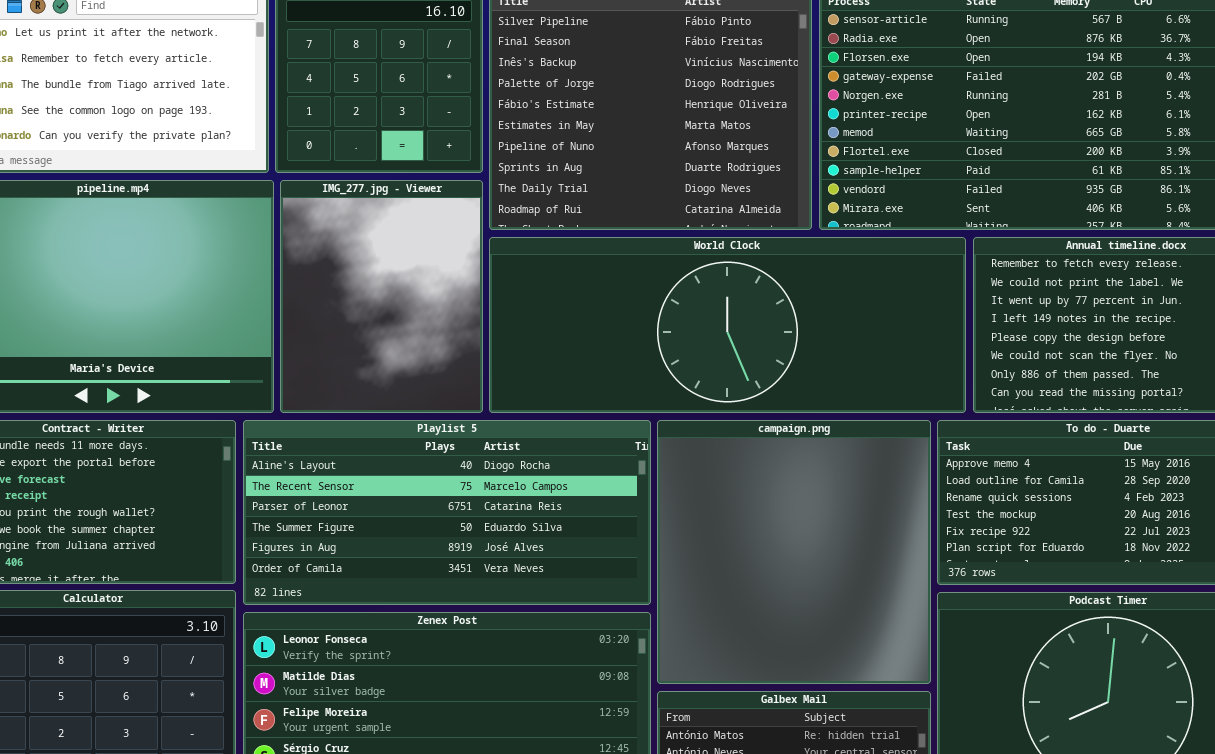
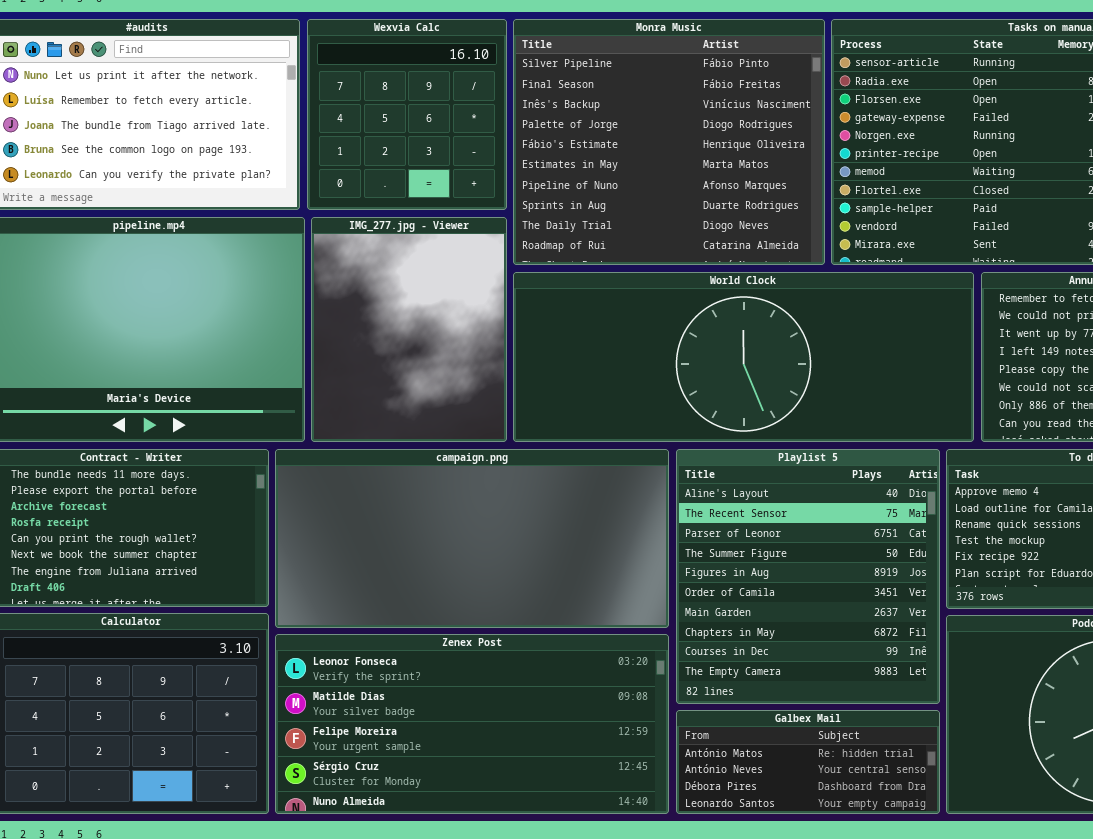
Playlist 5: [243,420,651,605] -> [676,449,940,704], moved, resized
campaign.png: [657,420,931,684] -> [275,449,669,628], moved, resized

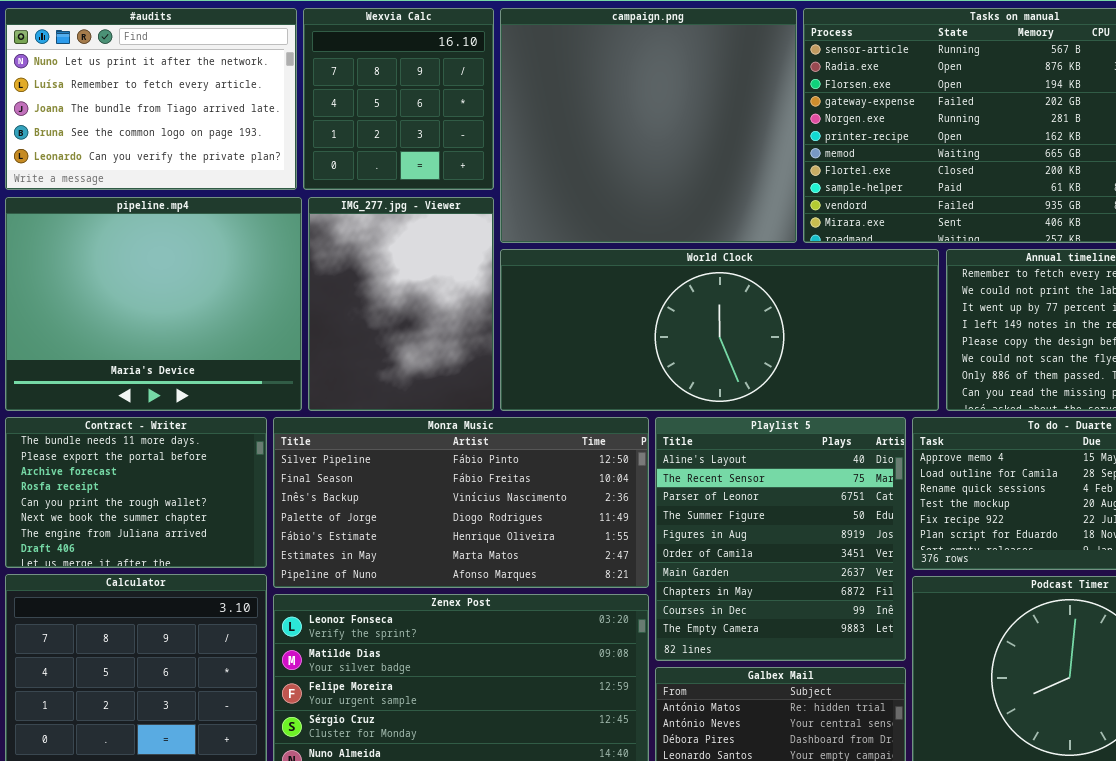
Monra Music: [513,19,825,265] -> [273,417,649,588], moved, resized
campaign.png: [275,449,669,628] -> [500,8,797,243], moved, resized

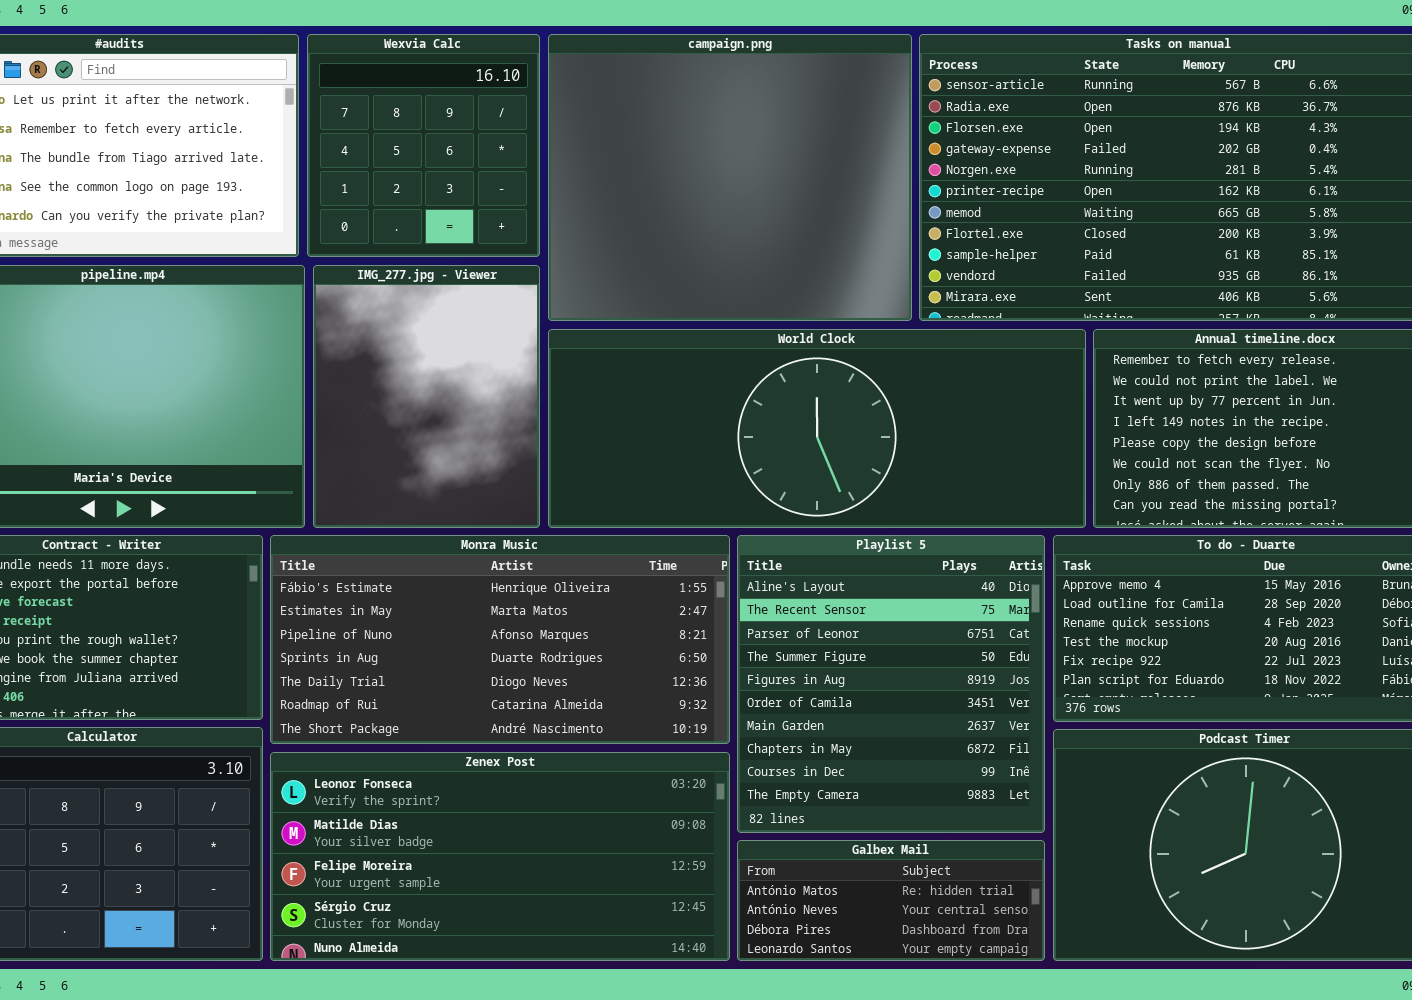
Monra Music: [273,417,649,588] -> [270,535,730,744], scrolled down 4 rows

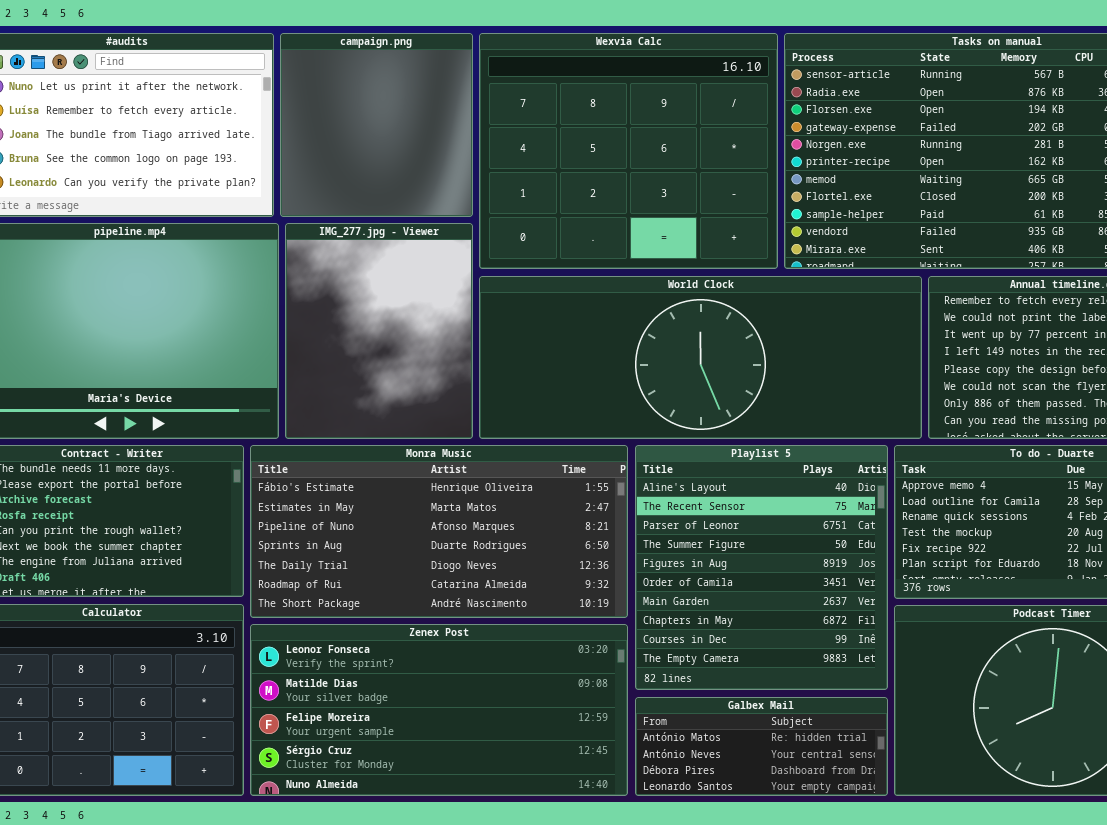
Wexvia Calc: [307,34,540,257] -> [479,33,778,269], moved, resized
campaign.png: [548,34,912,321] -> [280,33,473,217], moved, resized

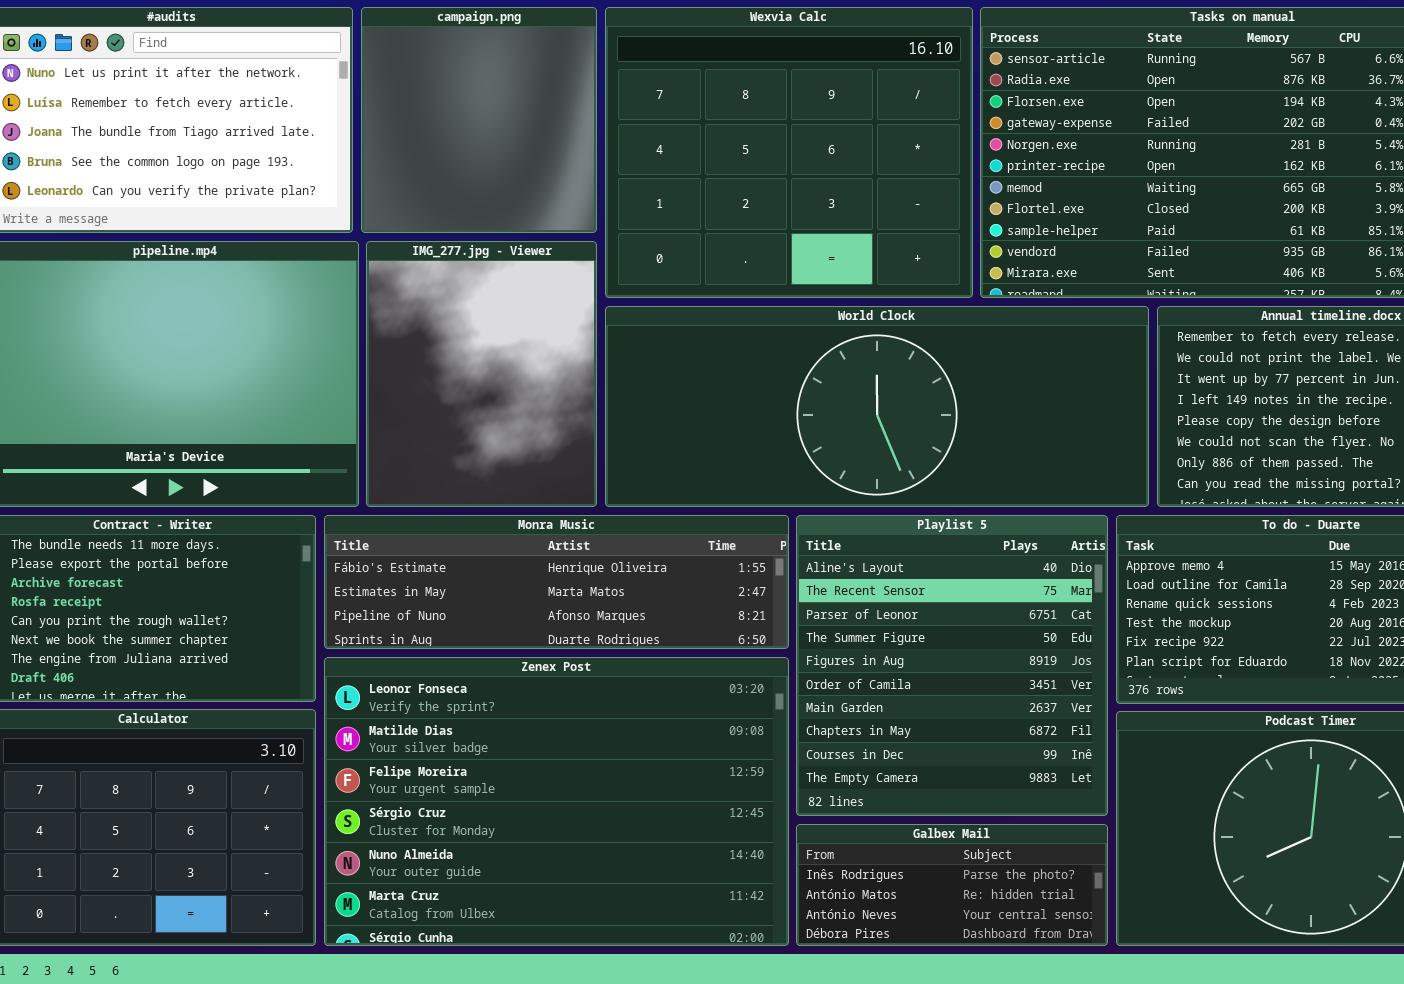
Monra Music: [250,445,628,618] -> [324,515,789,649], resized
Zenex Post: [250,624,628,796] -> [324,657,789,946], resized
Galbex Mail: [635,697,888,796] -> [796,824,1108,946], scrolled up 1 row

